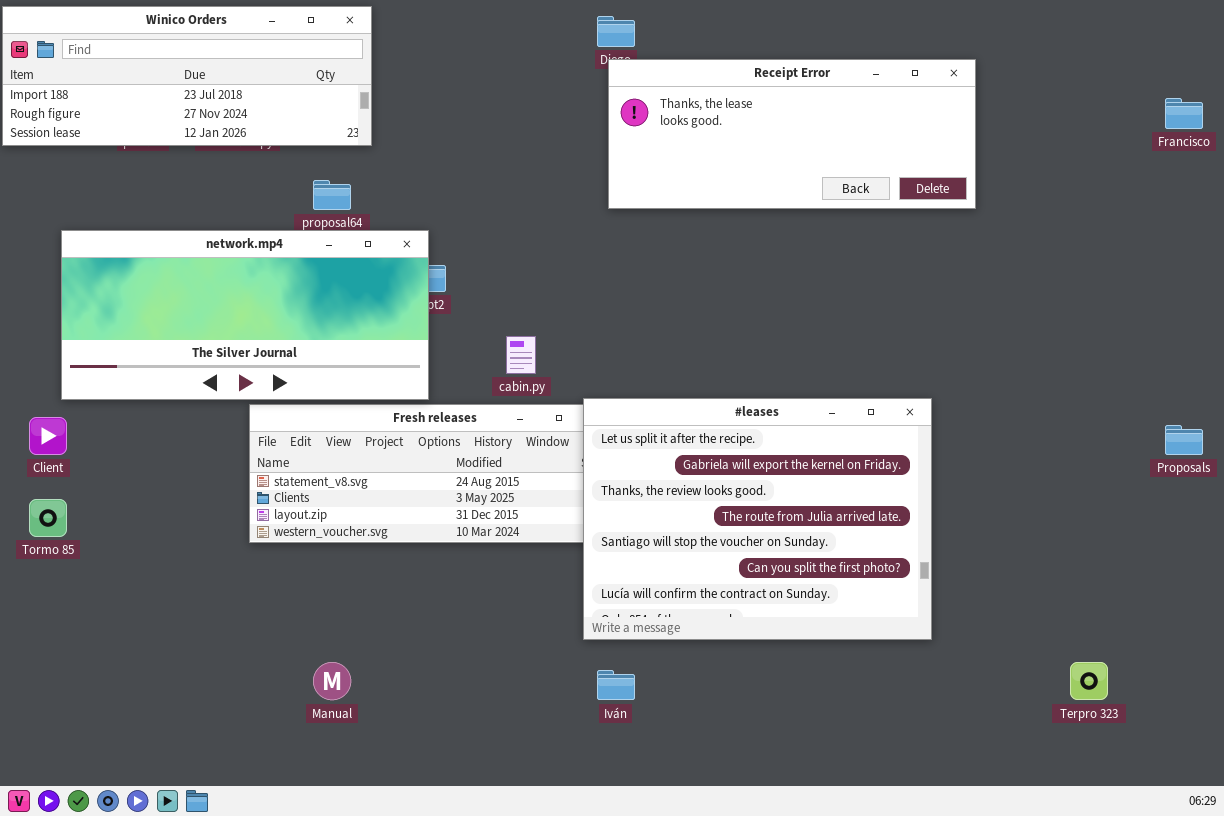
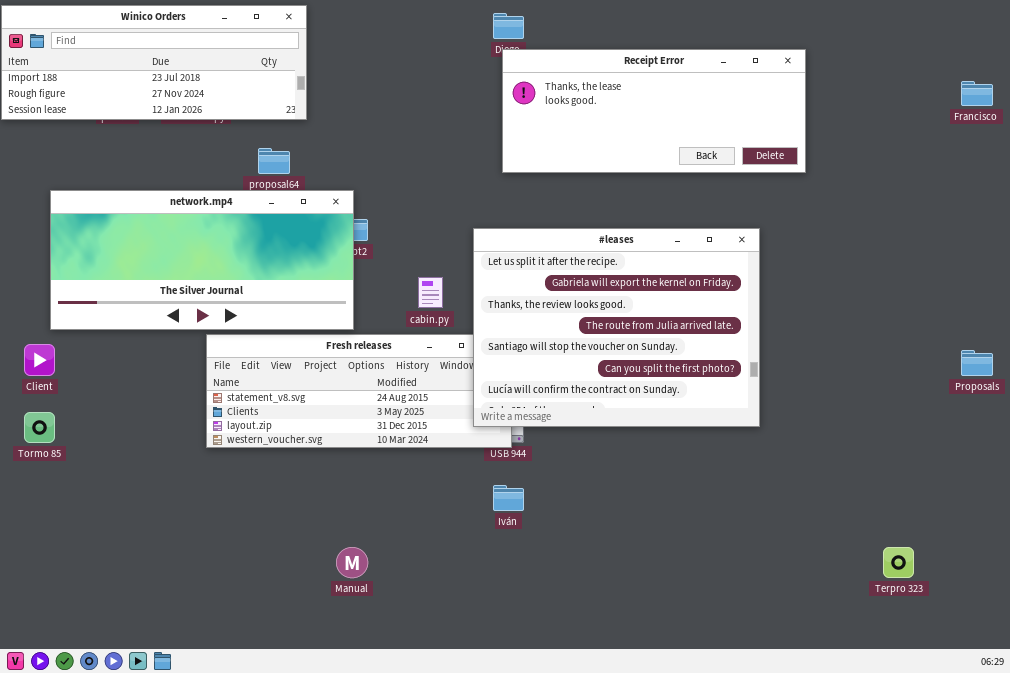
#leases: [583,398,932,640] -> [473,228,760,427], moved
Manual: [313,662,351,700] -> [336,547,368,578], moved
Iván: [597,670,635,700] -> [493,485,524,511], moved

